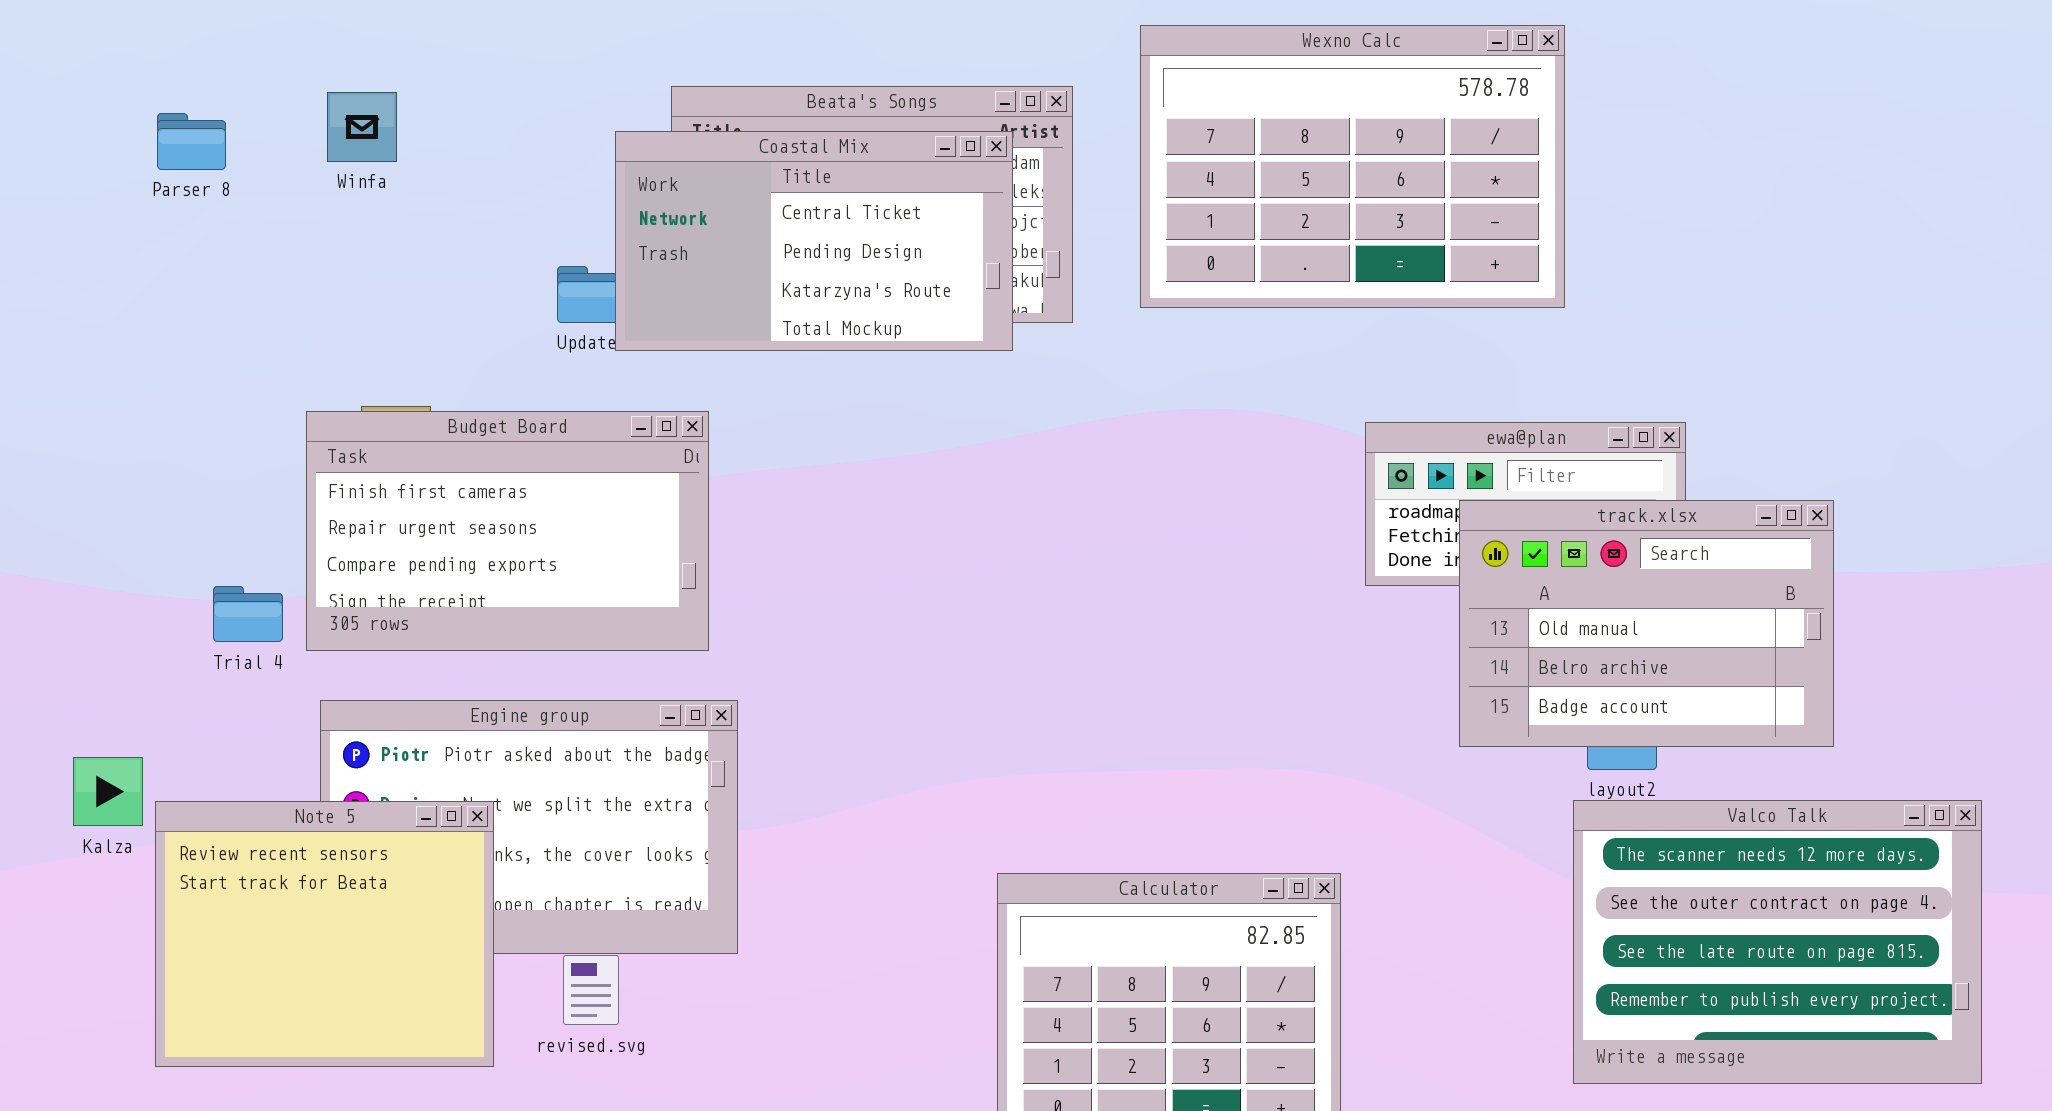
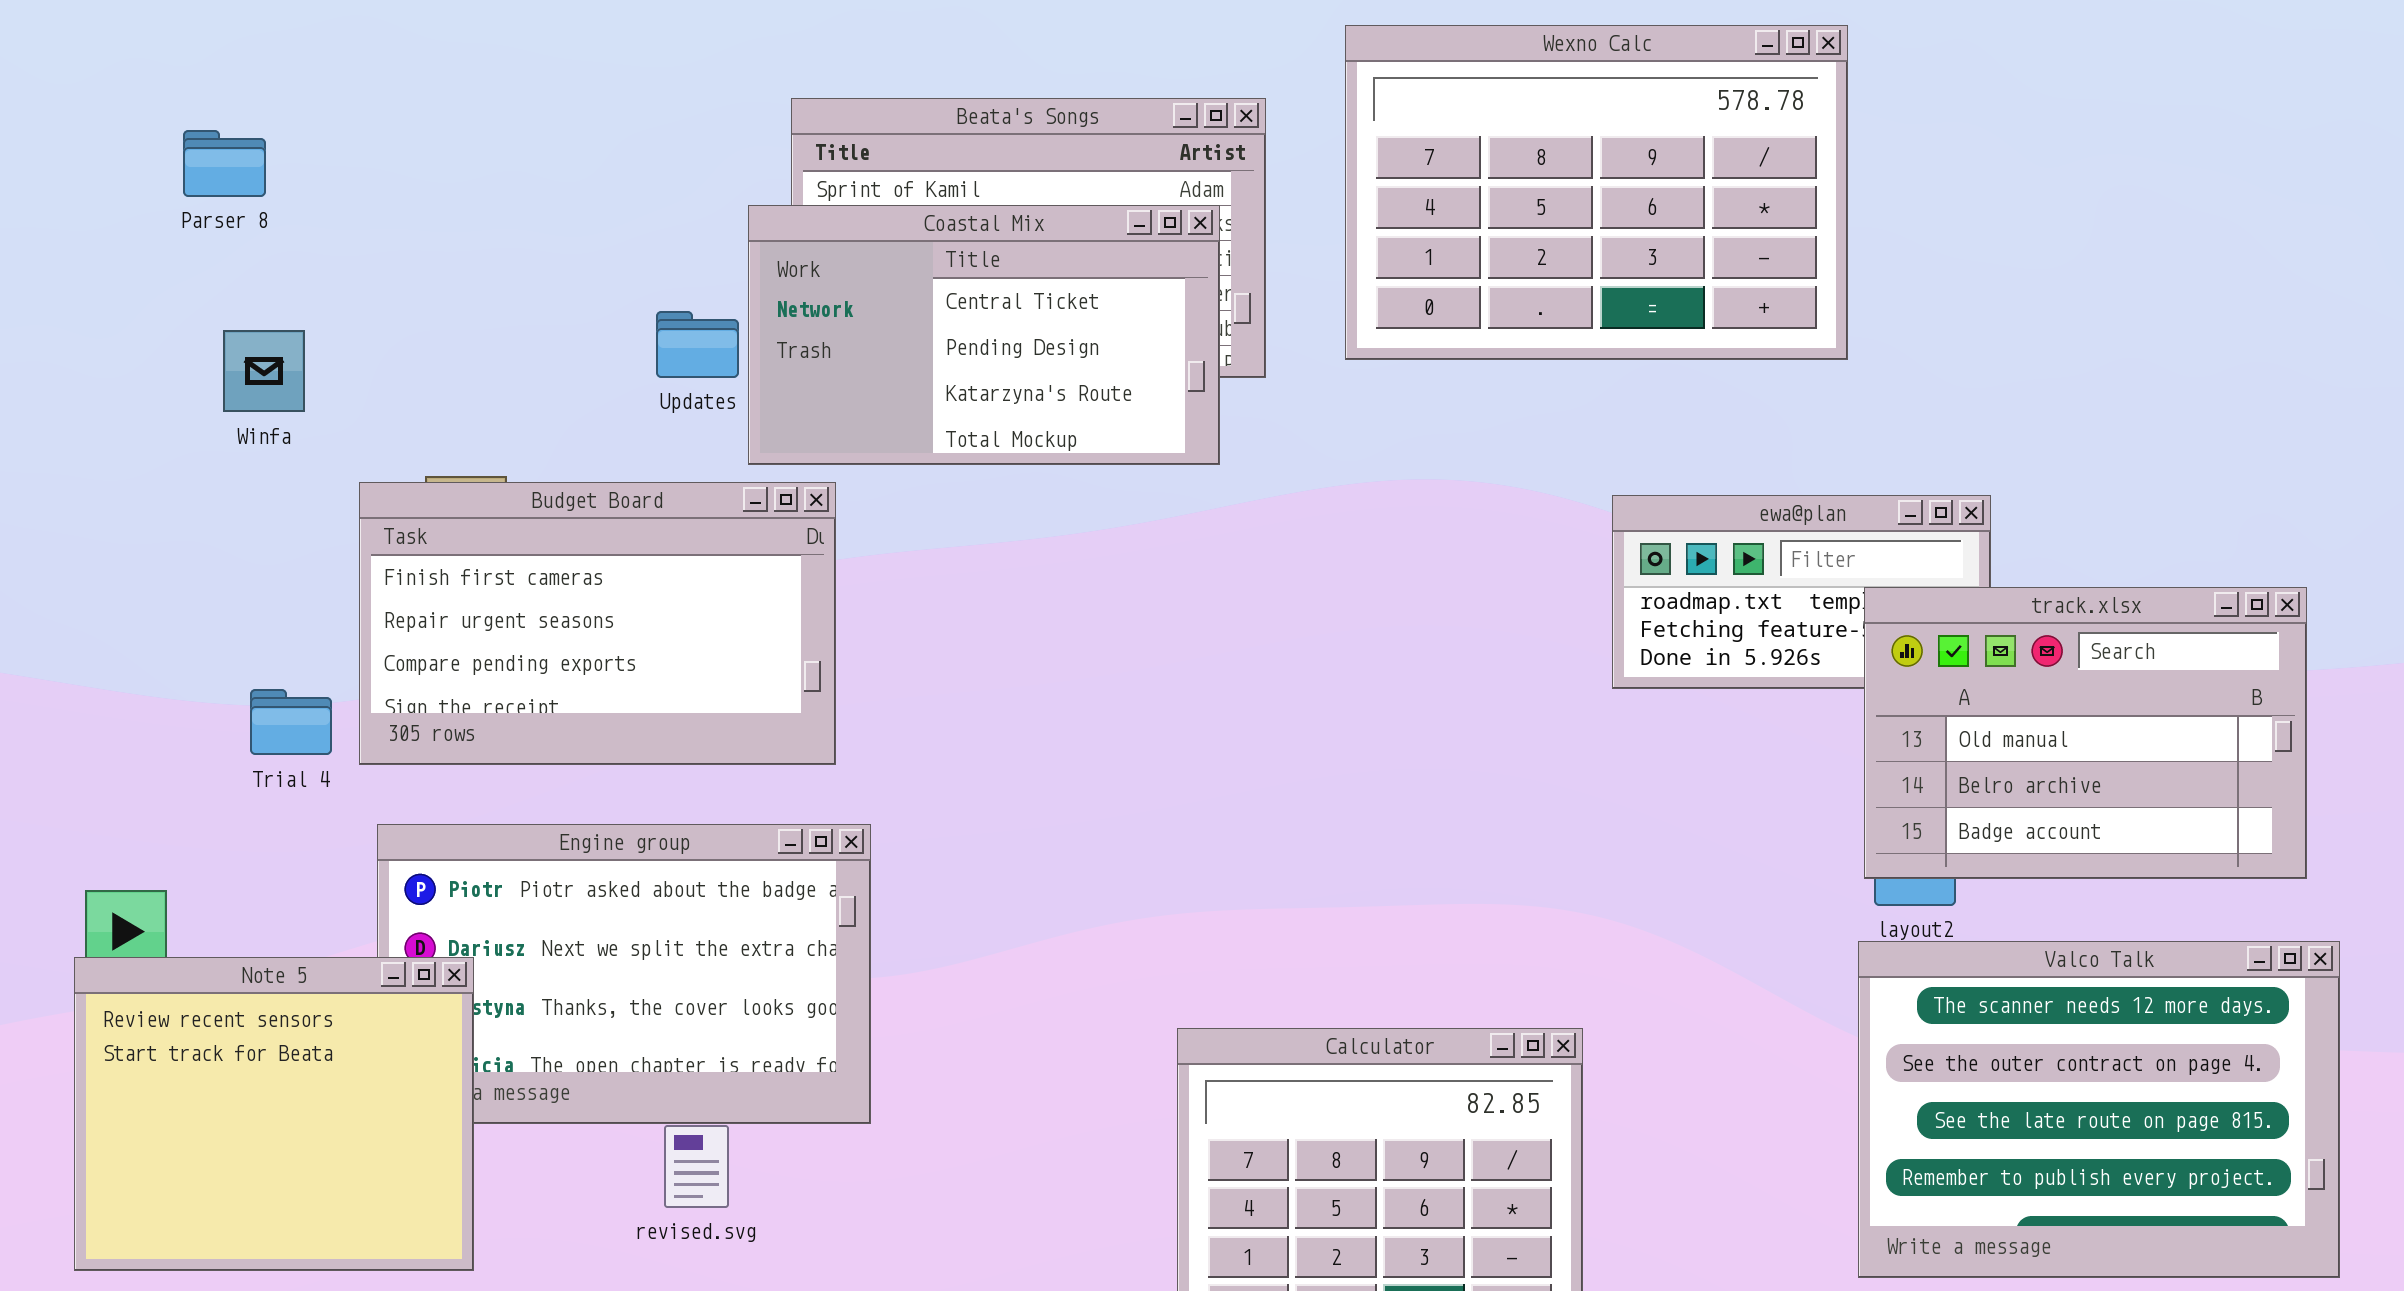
Winfa: [327,92,397,162] -> [223,330,305,412], moved
Coastal Mix: [615,131,1013,351] -> [748,205,1220,465], moved
track.xlsx: [1459,500,1834,747] -> [1864,587,2307,879], moved
Note 5: [155,801,494,1067] -> [74,957,474,1271], moved

